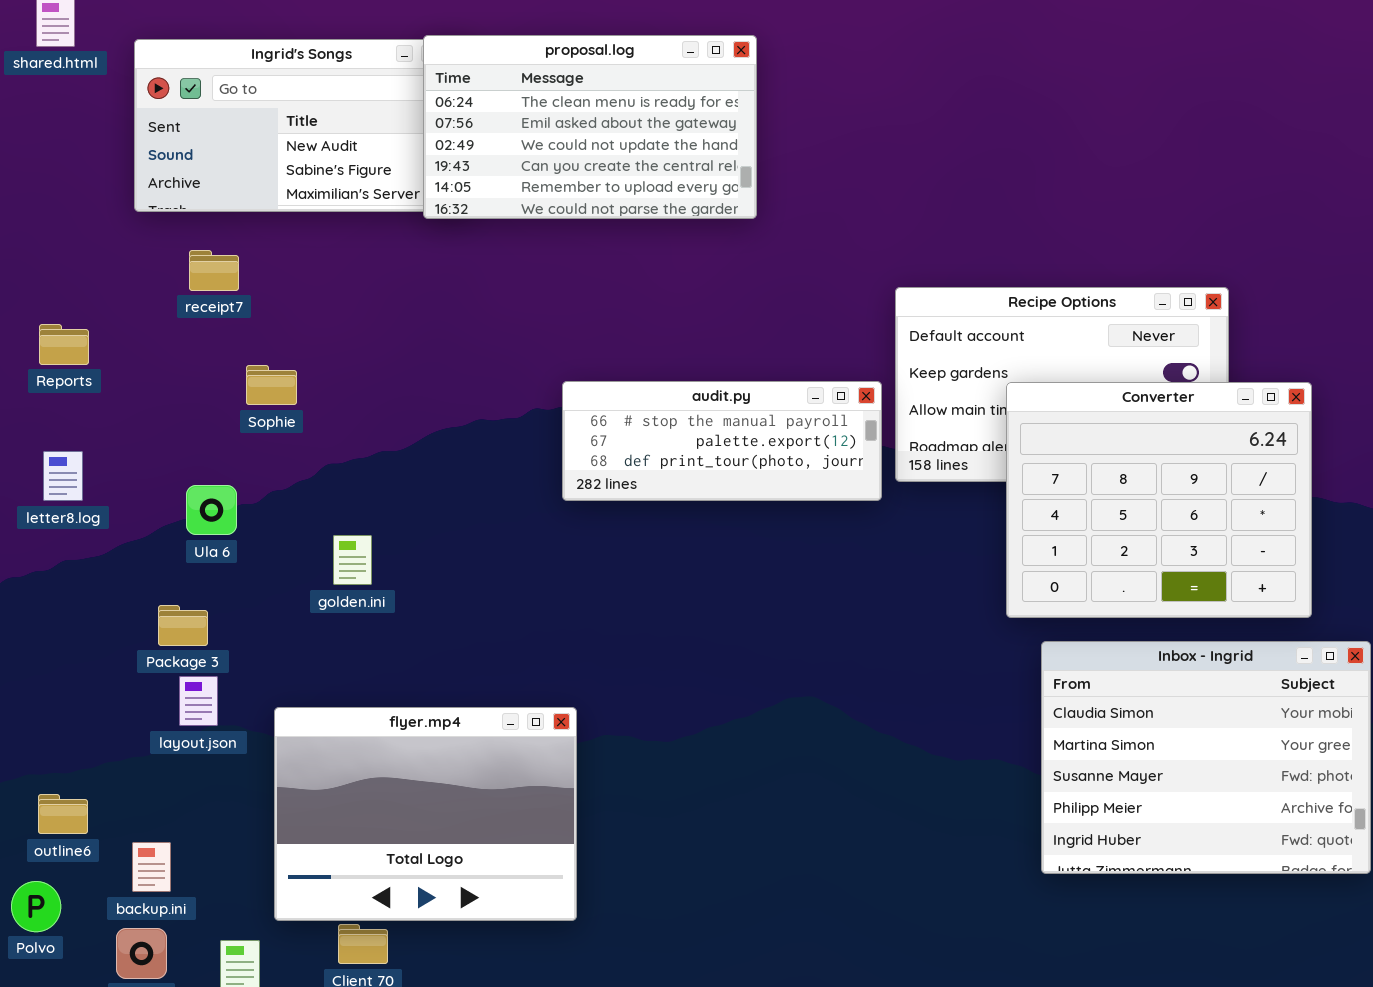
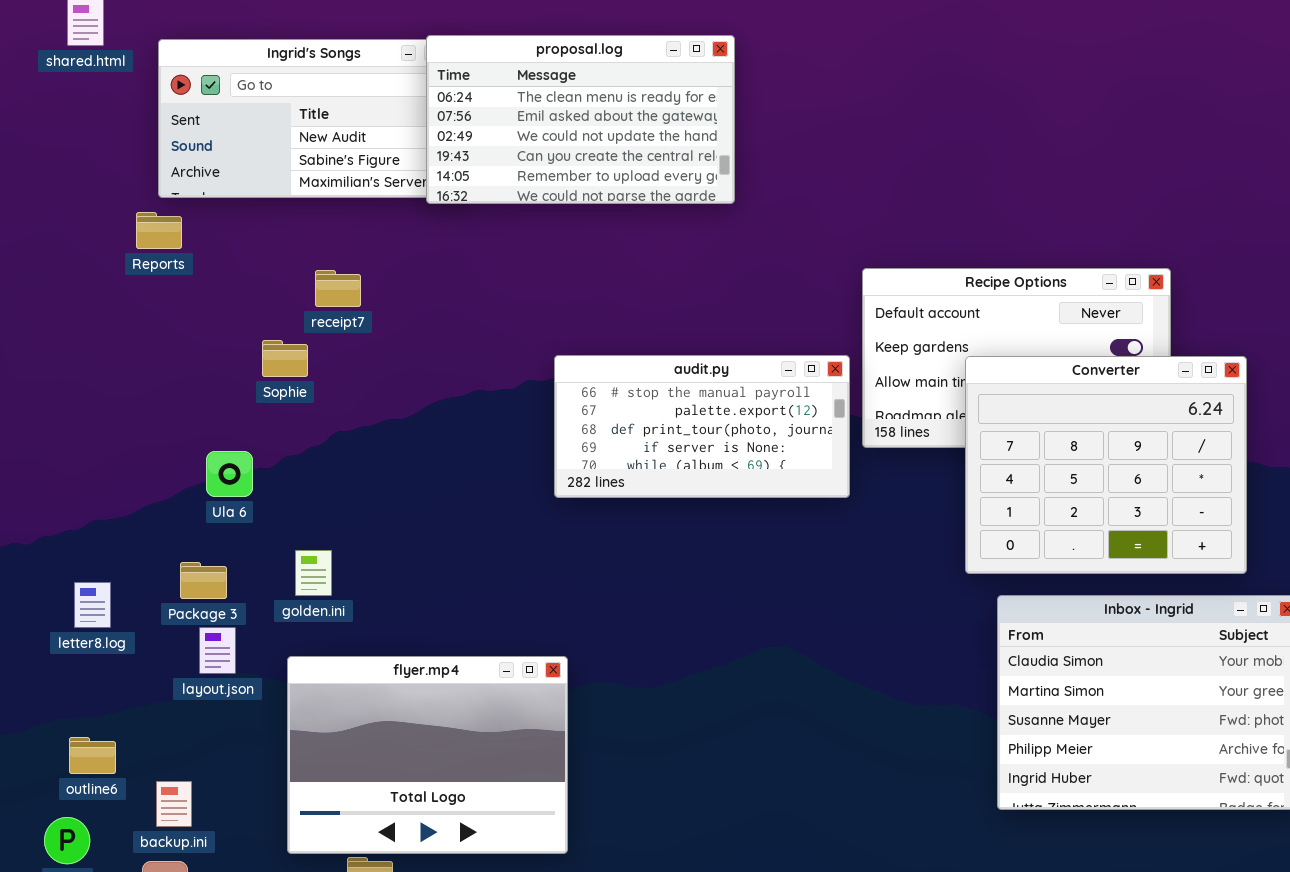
receipt7: [189,250,239,291] -> [315,270,361,307], moved
Reports: [39,324,89,365] -> [136,212,182,249], moved
audit.py: [562,381,882,501] -> [554,355,850,498], resized
letter8.log: [43,451,83,501] -> [74,582,111,628], moved
golden.ini: [333,535,372,585] -> [295,550,332,596], moved

